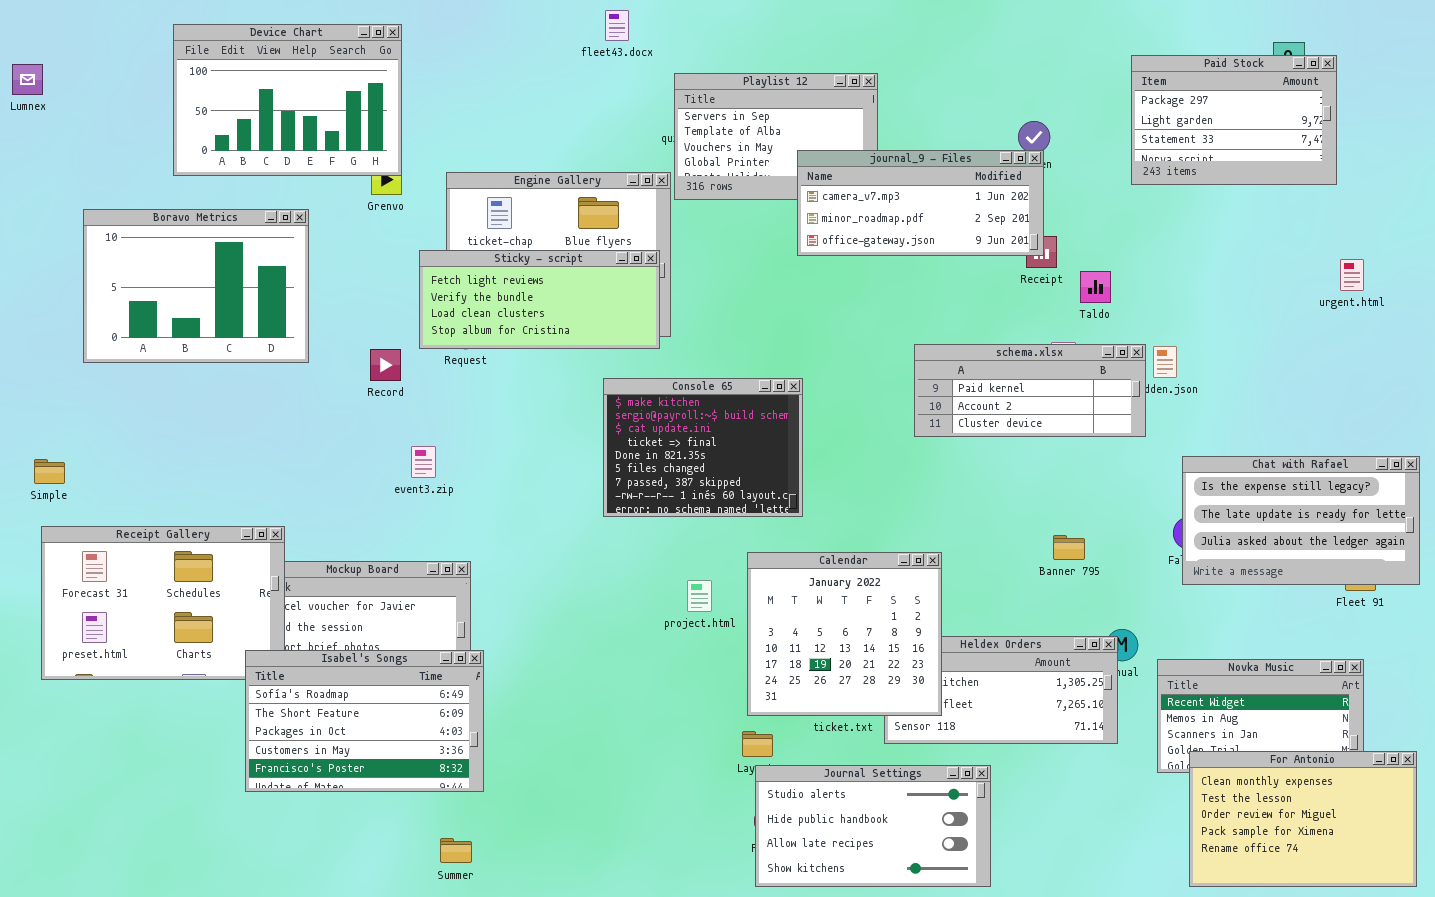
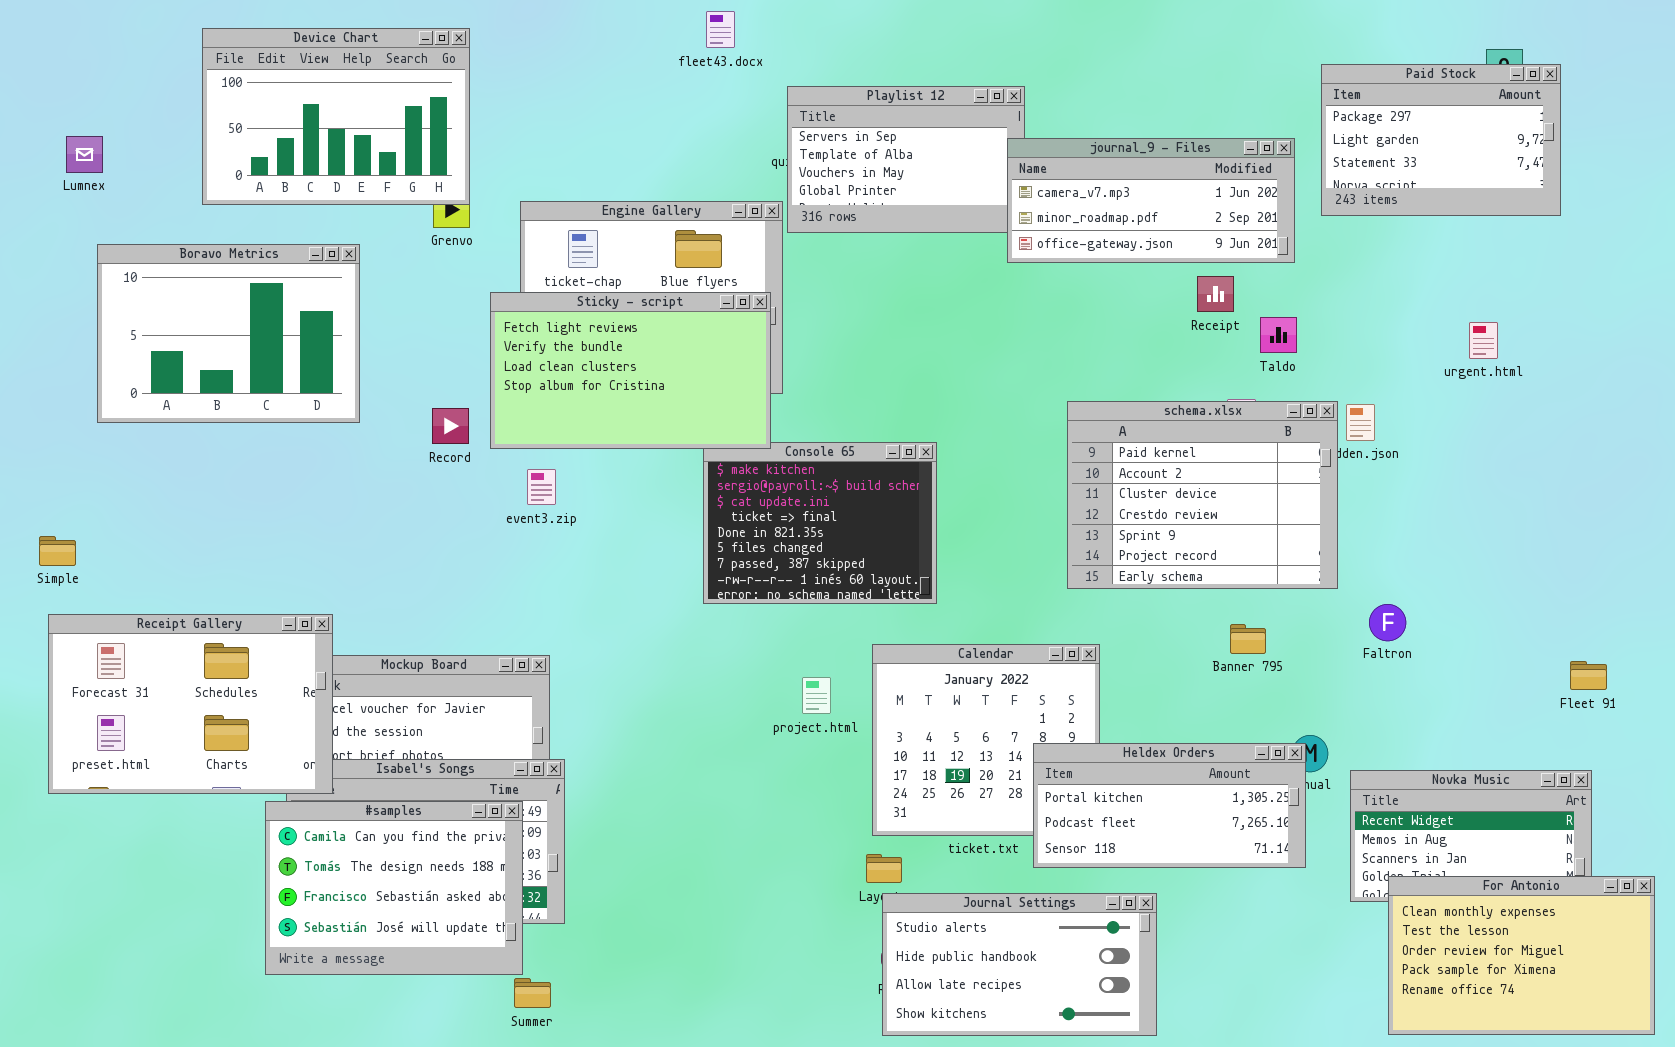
Lumnex: [12,64,43,95] -> [66,136,103,173], moved
journal_9 - Files: [797,150,1044,256] -> [1007,138,1295,263], moved
Sticky - script: [419,250,660,349] -> [490,292,771,449], resized
urgent.html: [1340,259,1364,291] -> [1469,322,1498,359], moved
schema.xlsx: [914,344,1146,437] -> [1067,401,1338,589], resized
event3.zip: [411,446,436,478] -> [527,469,556,505], moved
Chat with Rafael: [1182,456,1420,585] -> none, closed
Receipt Gallery: [41,526,285,680] -> [48,614,333,794], raised
Heldex Orders: [884,636,1118,744] -> [1033,743,1306,868], raised
#samples: none -> [265,801,523,975], opened

